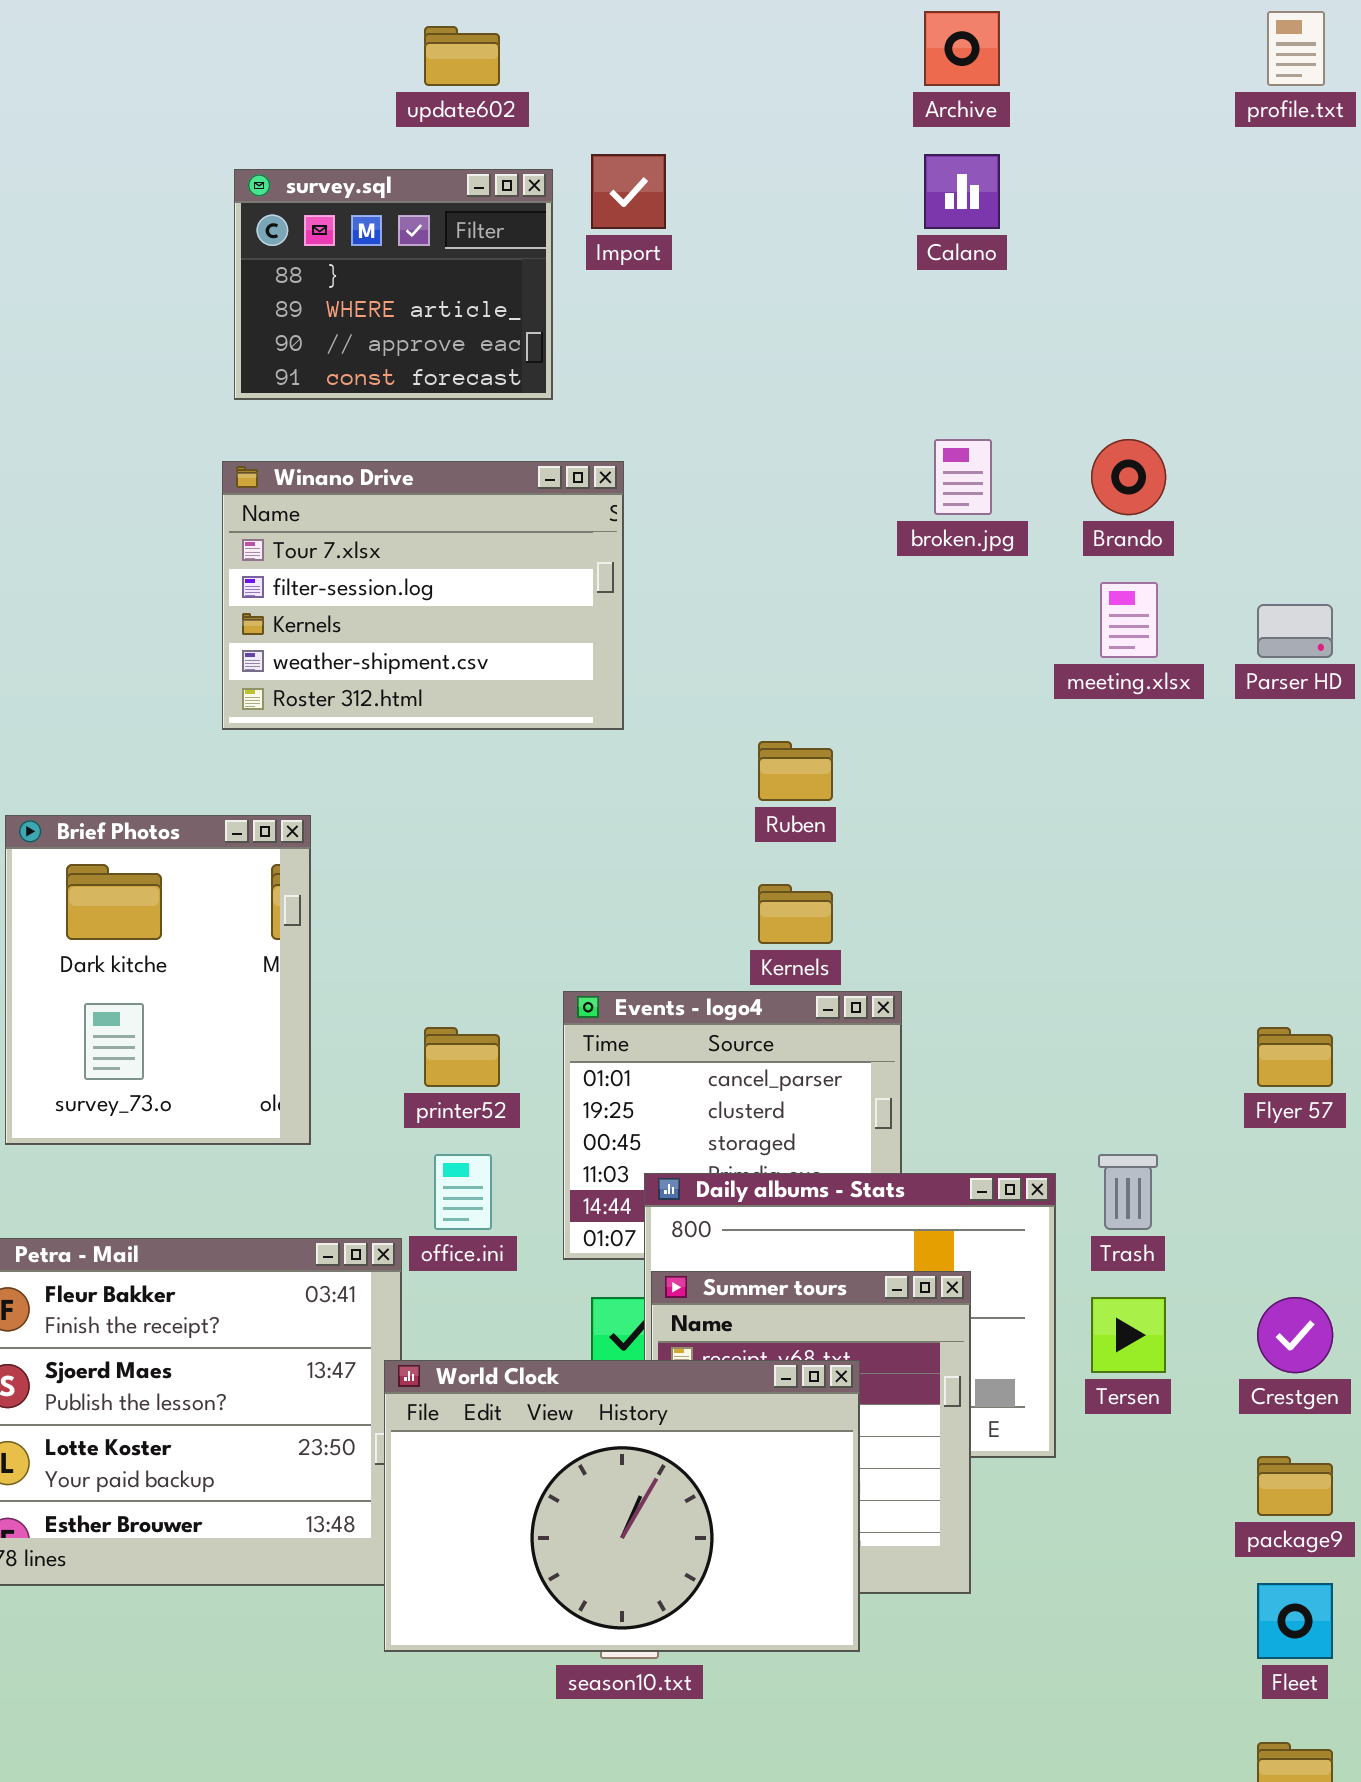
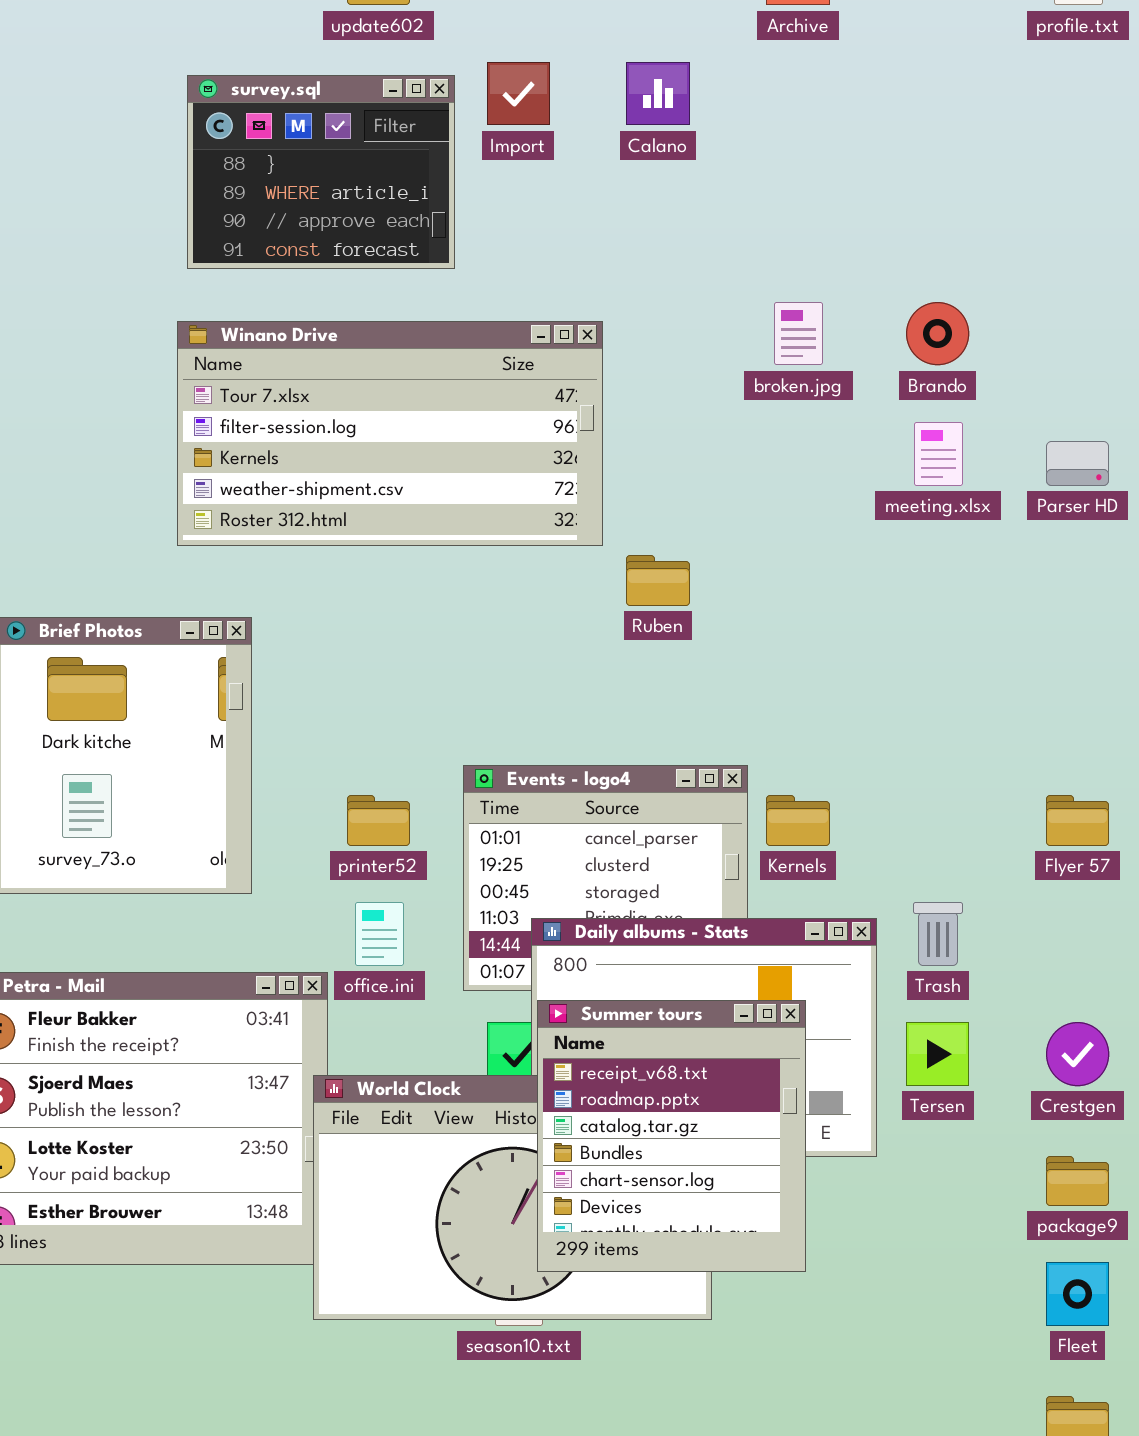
Calano: [924,154,1000,229] -> [626,62,690,125], moved
Winano Drive: [222,461,624,730] -> [177,321,603,546], resized
Kernels: [758,884,833,944] -> [766,795,830,846], moved
Summer tours: [651,1271,971,1594] -> [537,1000,806,1272], raised

